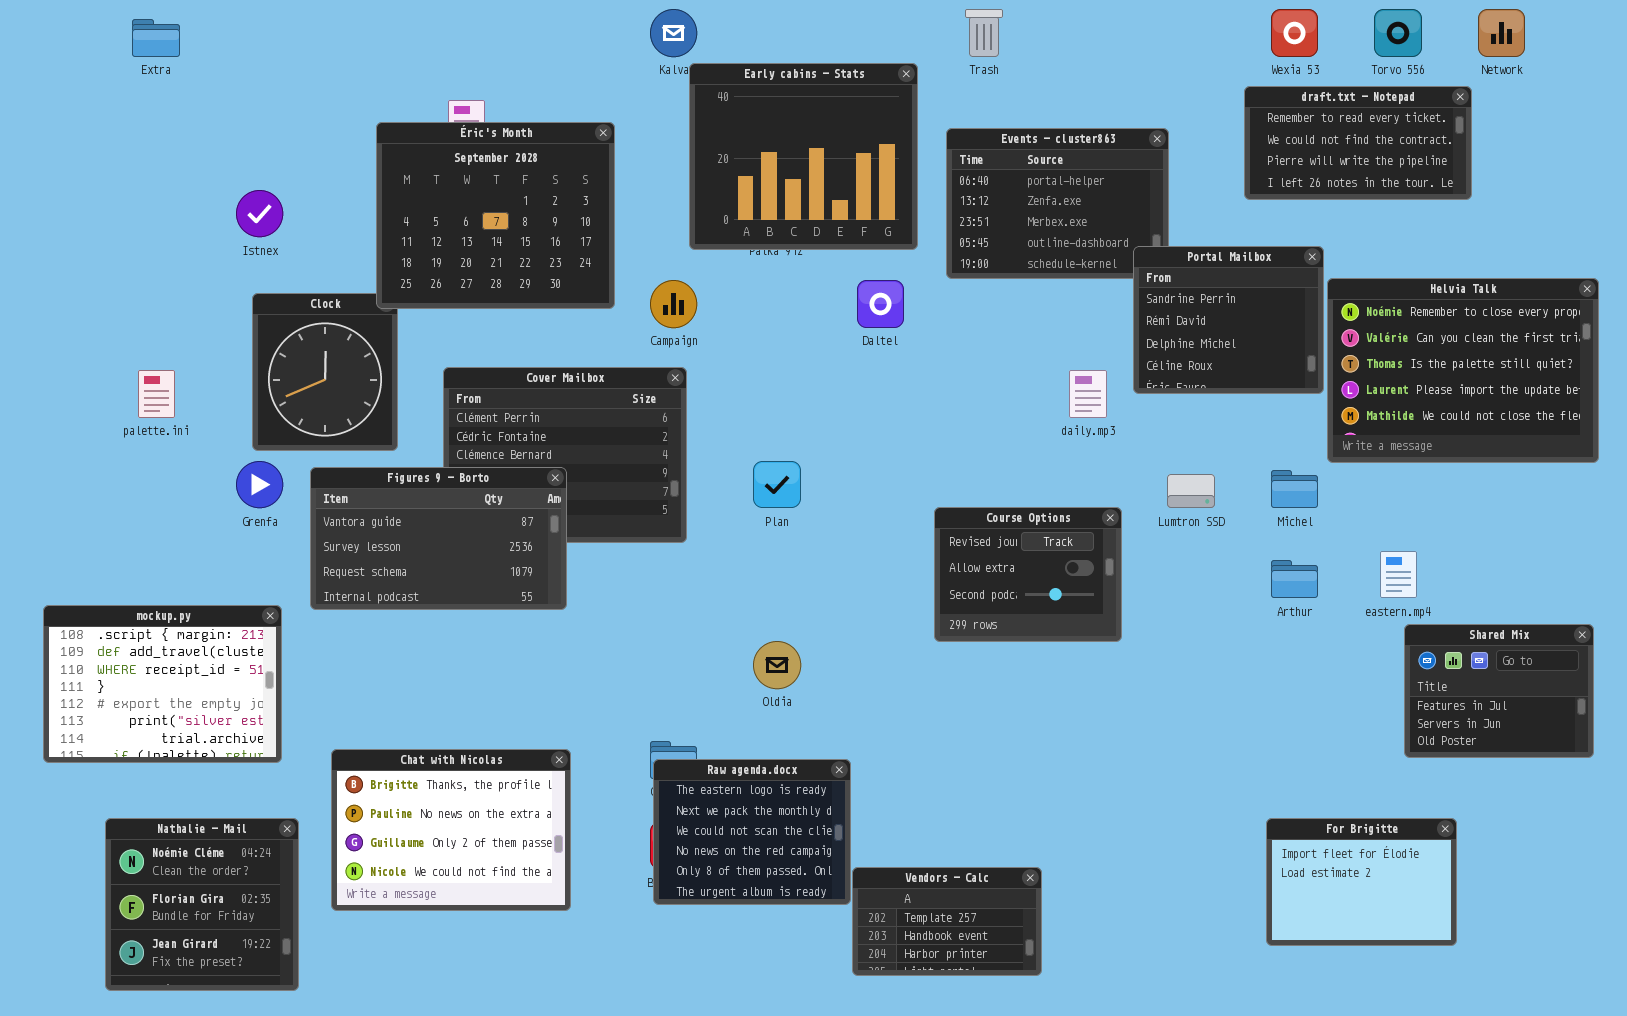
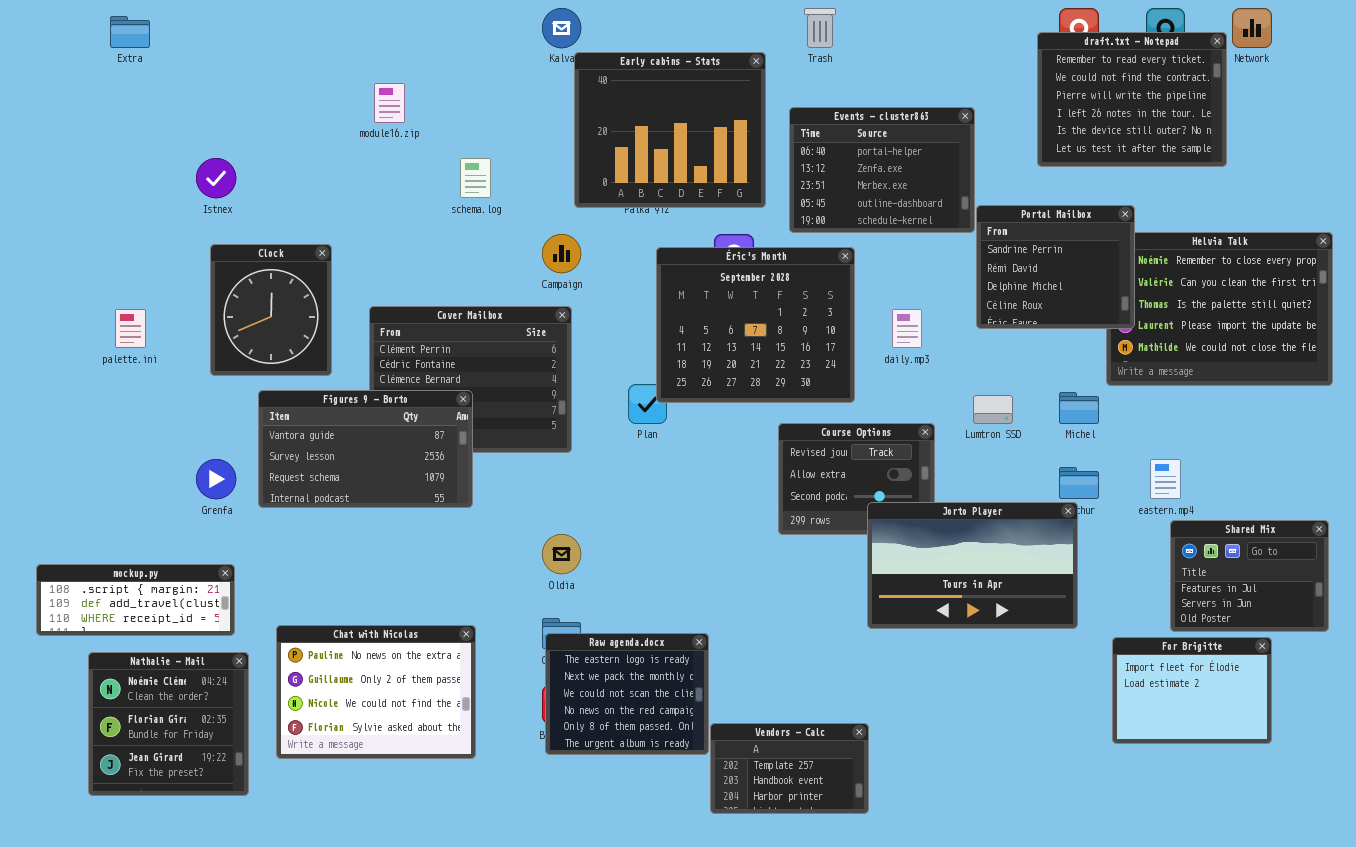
draft.txt - Notepad: [1244,86,1472,200] -> [1037,32,1227,167], resized
Éric's Month: [376,122,615,309] -> [656,247,855,403], moved
Portal Mailbox: [1133,246,1324,394] -> [976,205,1135,329], moved
Grenfa: [236,461,283,508] -> [196,459,236,499], moved
Jorto Player: none -> [867,502,1078,629], opened
mockup.py: [43,605,282,763] -> [36,564,235,636], resized
Oldia: [753,641,801,689] -> [542,534,581,574], moved
Chat with Nicolas: [331,749,571,911] -> [276,625,476,759], scrolled down 1 row
Nathalie - Mail: [105,818,299,991] -> [88,652,249,796], moved
For Brigitte: [1266,818,1457,946] -> [1112,637,1272,744], moved

